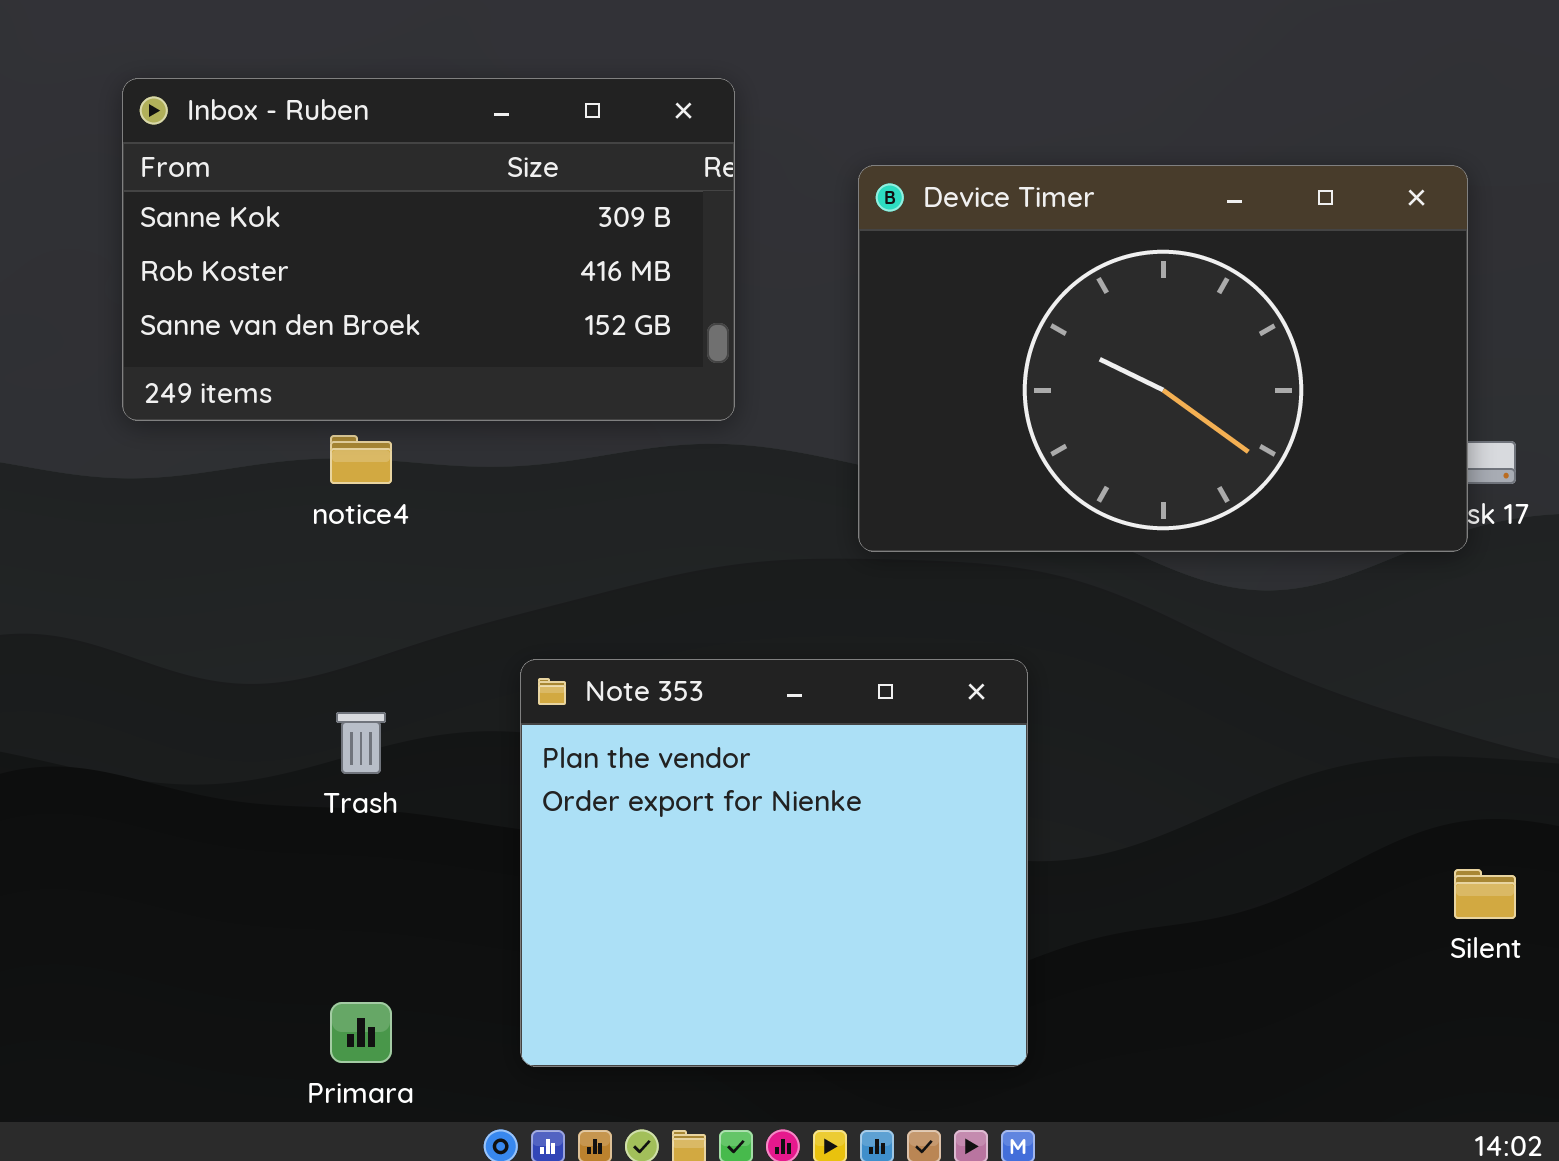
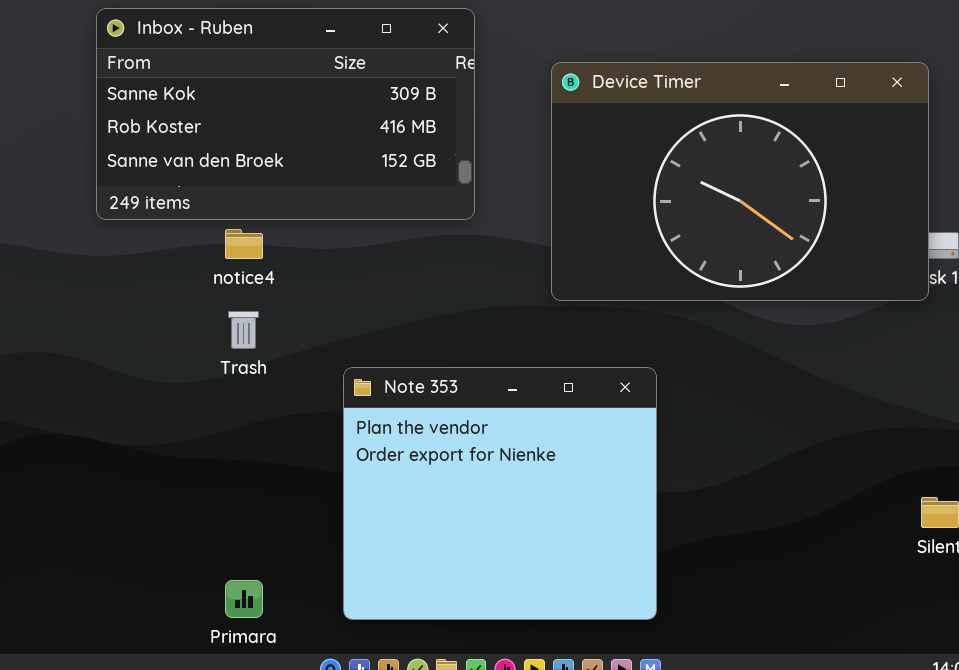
Trash: [336,712,386,774] -> [228,311,259,349], moved

